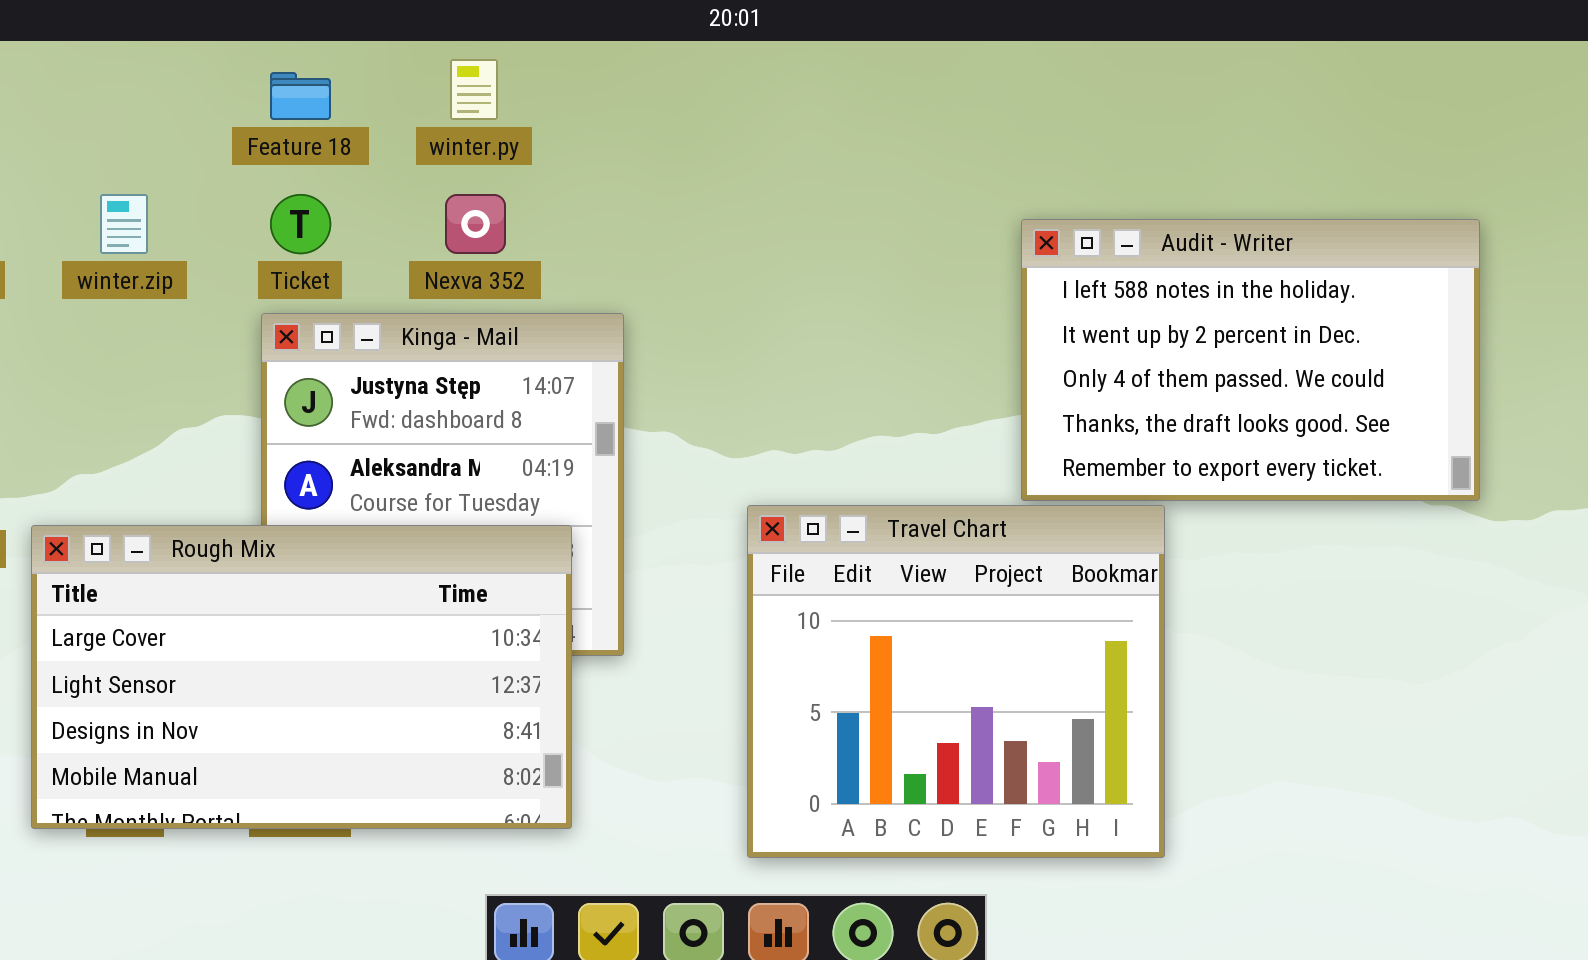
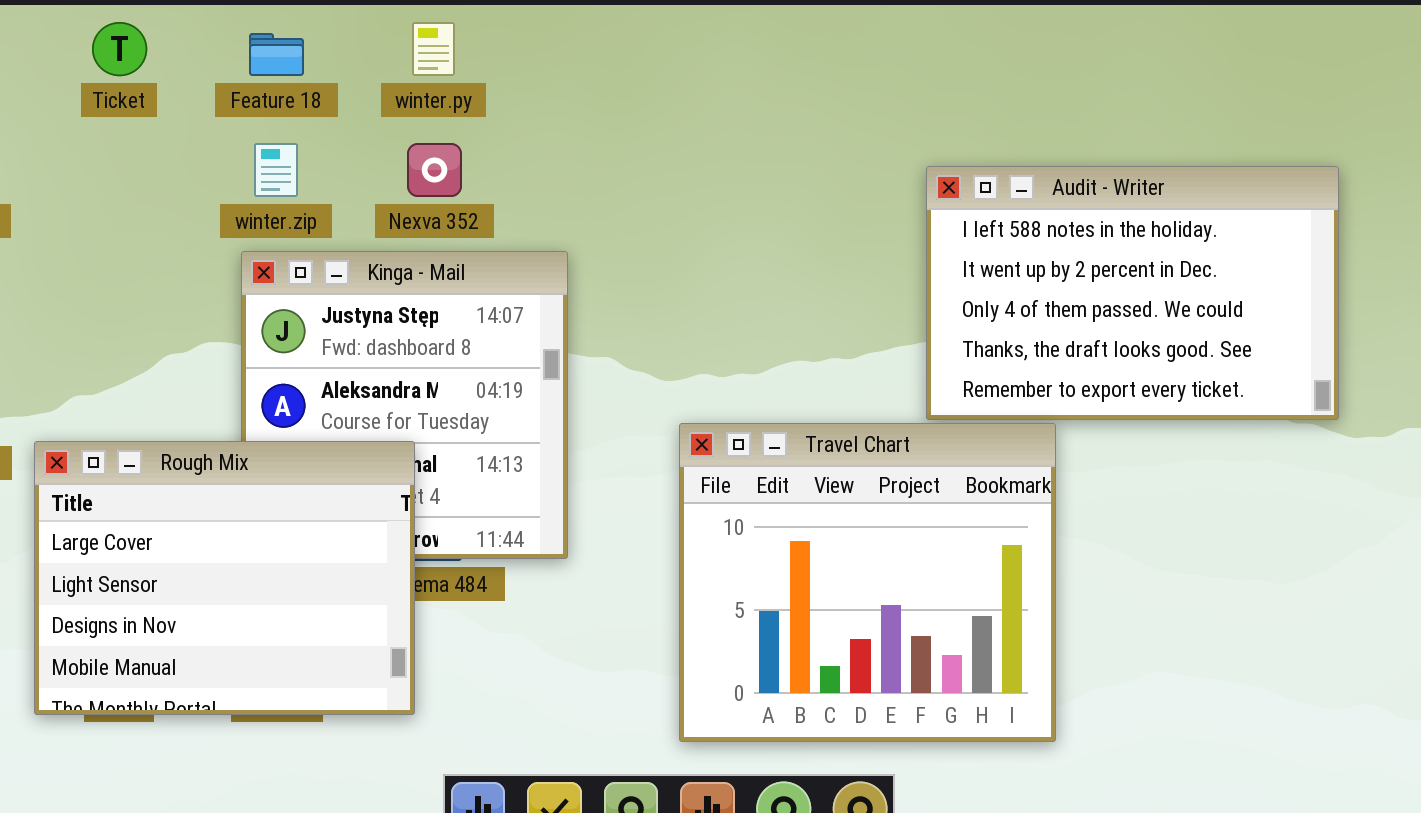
winter.zip: [100,194,148,254] -> [254,143,298,197], moved
Ticket: [270,194,331,254] -> [92,22,147,76], moved
Rough Mix: [31,525,572,829] -> [34,441,415,715], resized

